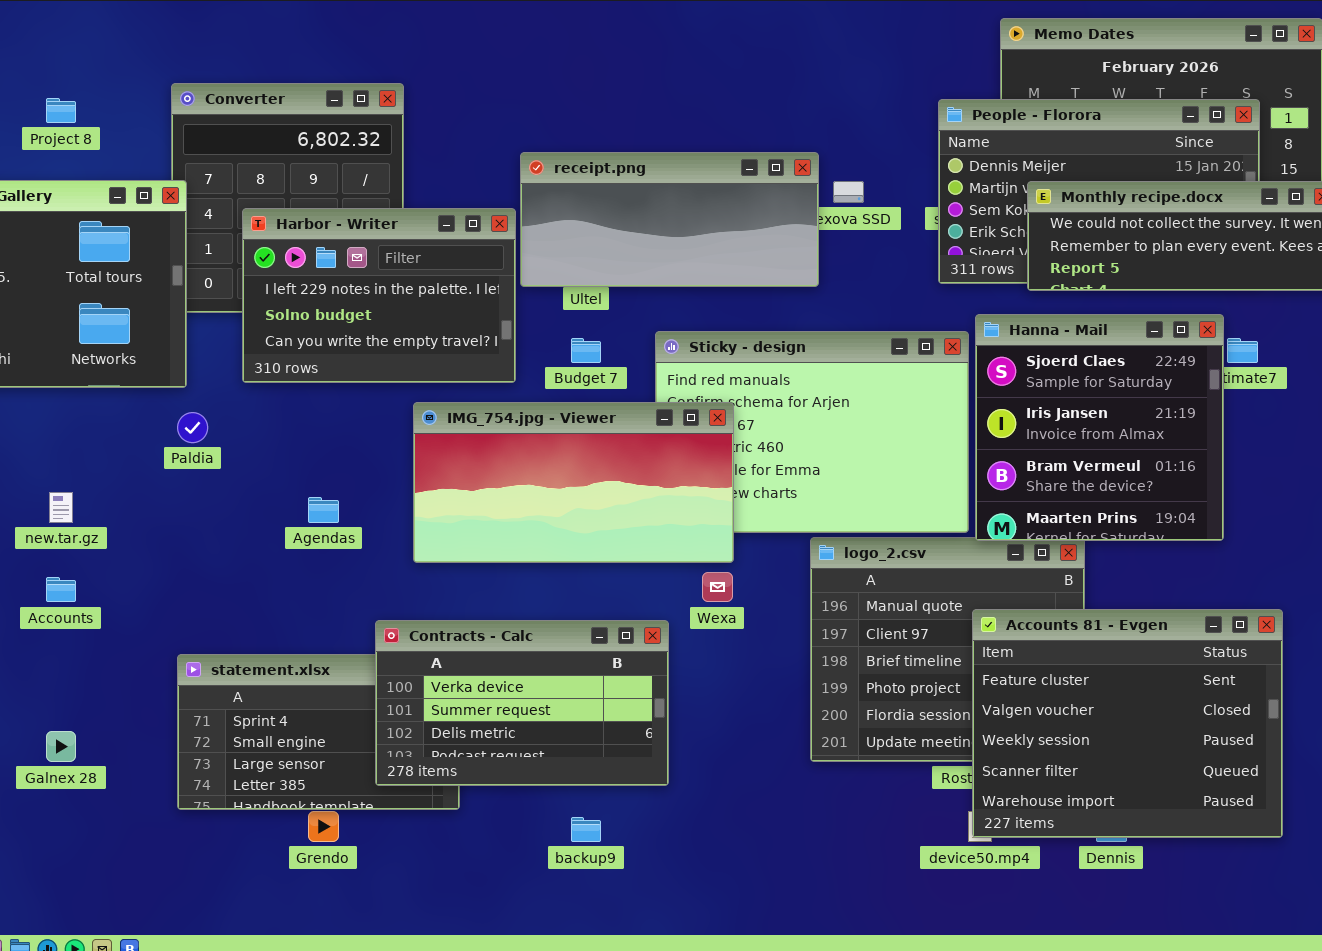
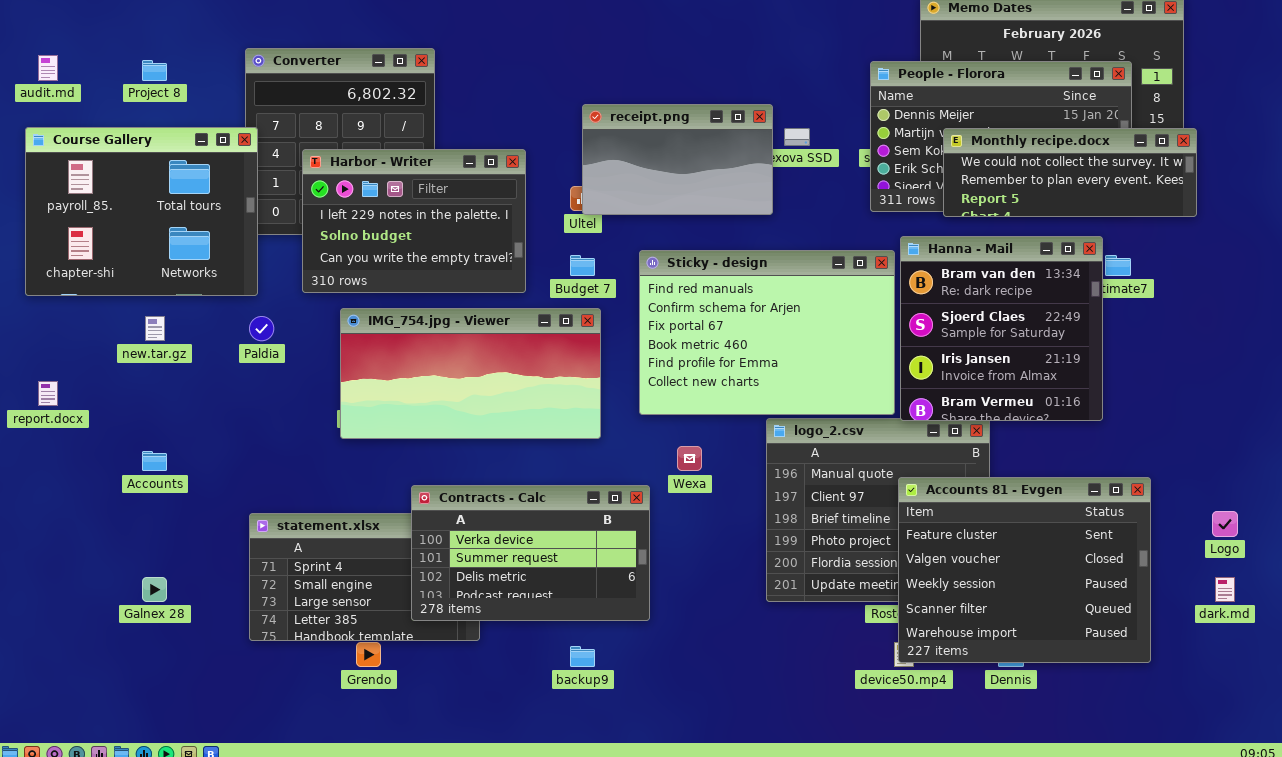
receipt.png: [520,152,819,287] -> [582,104,773,215], resized
Hanna - Mail: [975,314,1224,541] -> [900,236,1103,421], scrolled up 1 row
IMG_754.jpg - Viewer: [413,402,734,563] -> [340,308,601,439], moved
new.tar.gz: [49,492,73,523] -> [145,316,165,341], moved

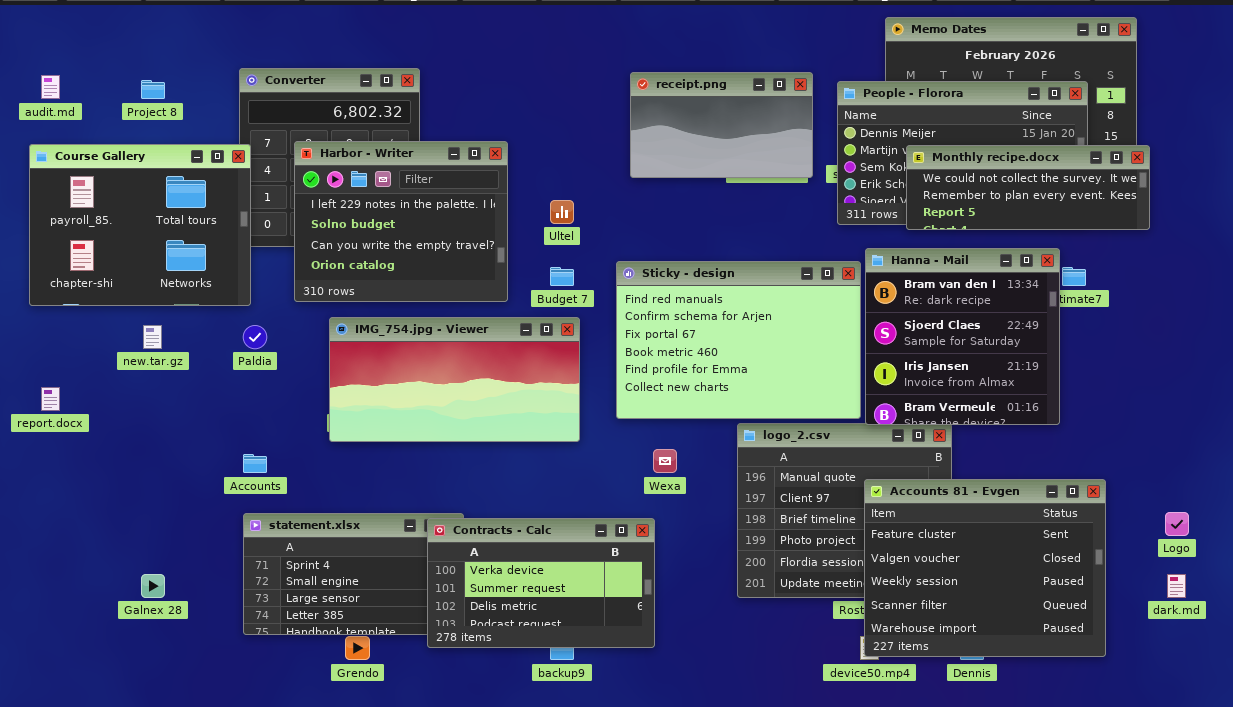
receipt.png: [582,104,773,215] -> [630,72,813,178], moved
Harbor - Writer: [302,149,526,293] -> [294,141,508,302], resized
Accounts: [142,451,167,471] -> [243,454,267,473], moved
Contracts - Calc: [411,485,650,621] -> [427,518,655,648], moved

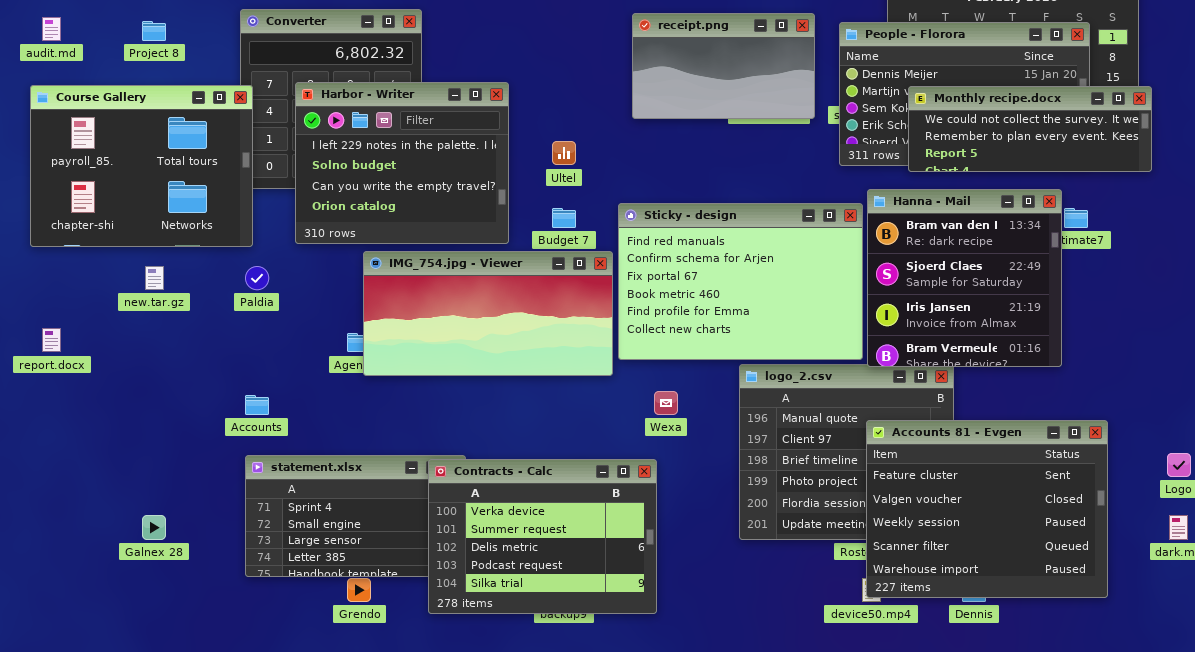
IMG_754.jpg - Viewer: [329,317,580,442] -> [363,251,613,376], moved
Contracts - Calc: [427,518,655,648] -> [428,459,657,614], resized

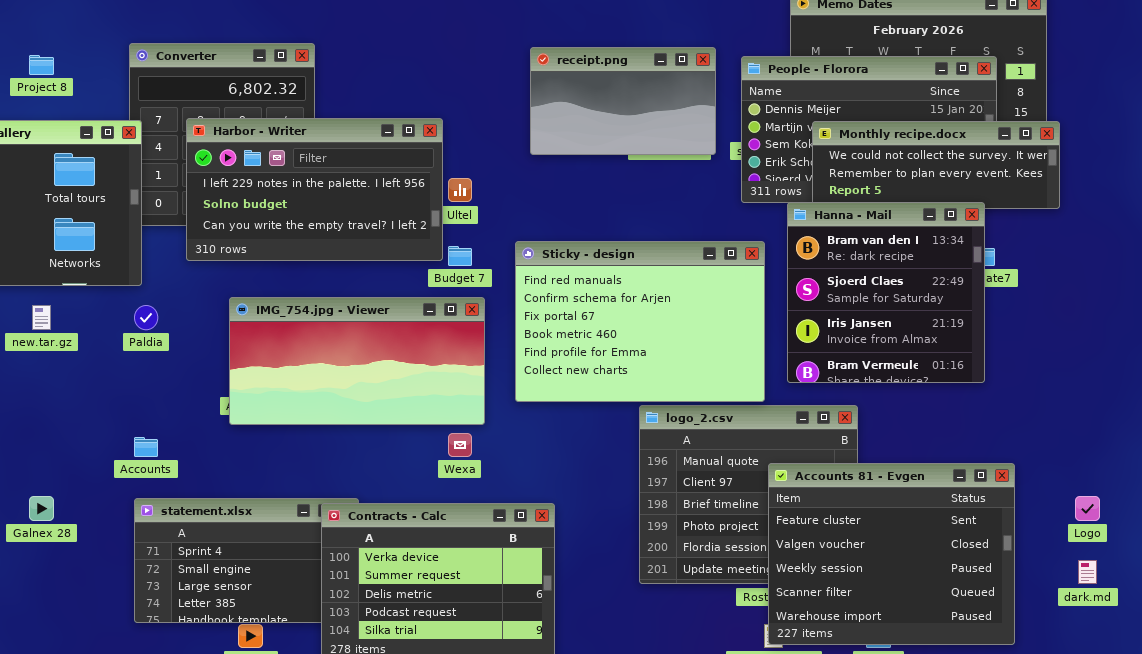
Harbor - Writer: [295,82,509,244] -> [186,118,443,261], resized
Hanna - Mail: [867,189,1062,367] -> [787,202,985,383], moved
IMG_754.jpg - Viewer: [363,251,613,376] -> [229,297,485,425], moved
Wexa: [654,391,678,415] -> [448,433,472,457], moved
Galnex 28: [142,515,166,540] -> [29,496,54,521], moved

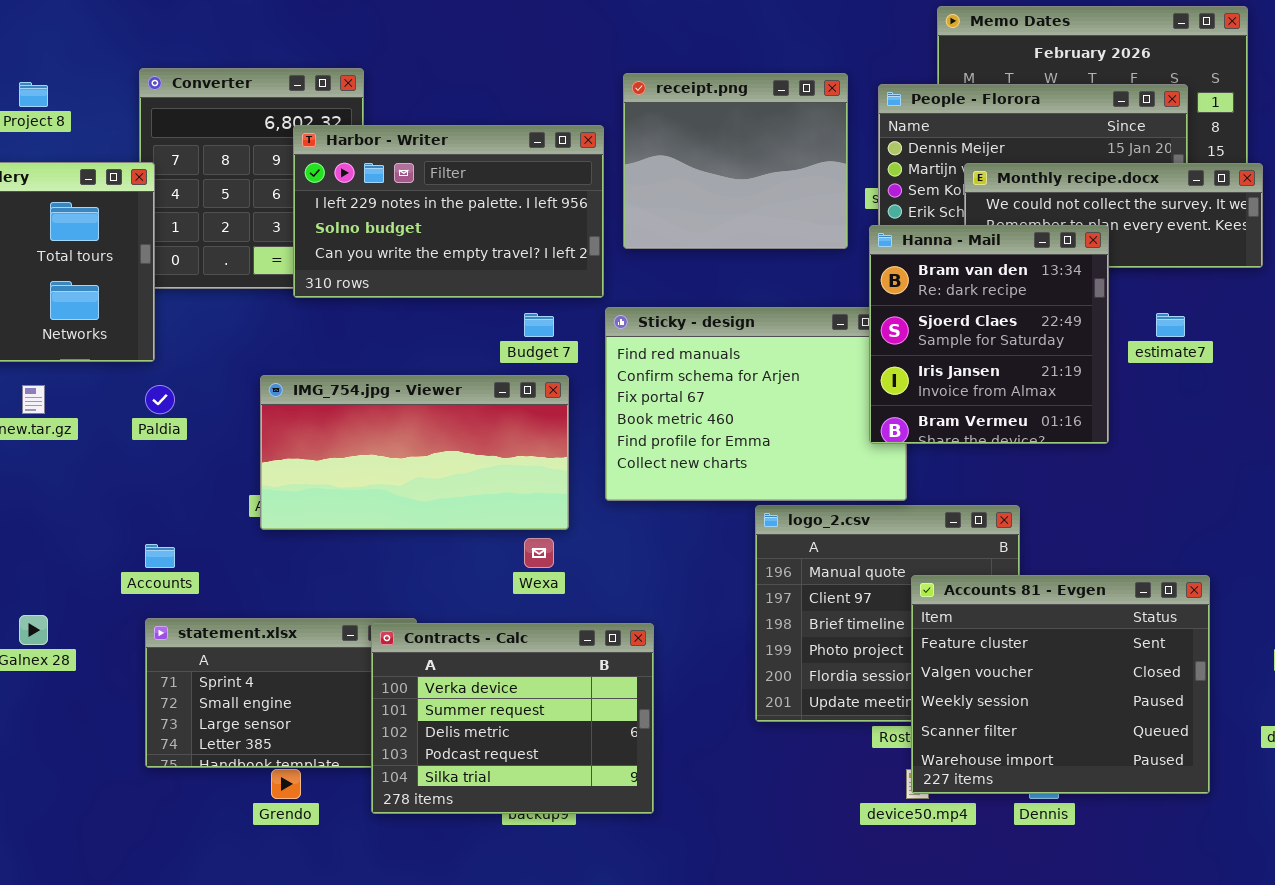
receipt.png: [530,47,716,155] -> [623,73,848,249], resized
Harbor - Writer: [186,118,443,261] -> [293,125,604,298], moved
Hanna - Mail: [787,202,985,383] -> [869,225,1109,444], moved

